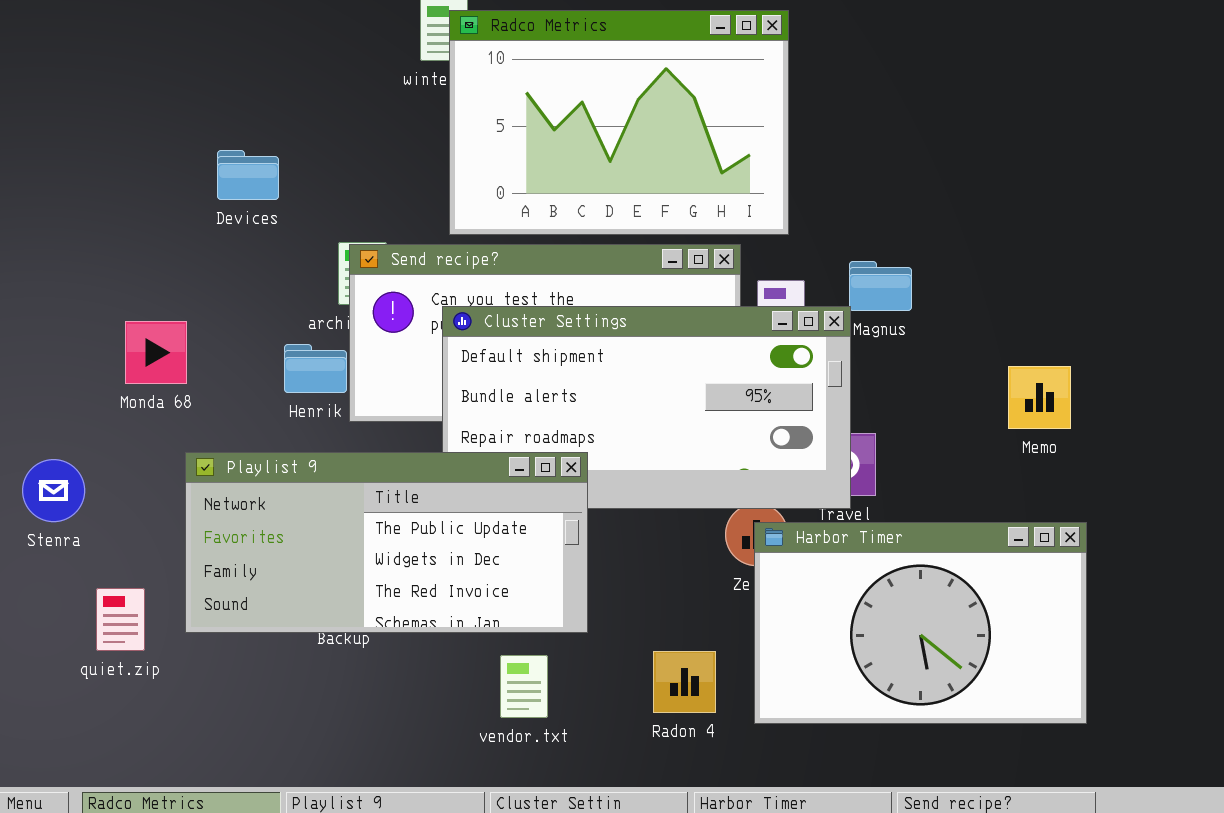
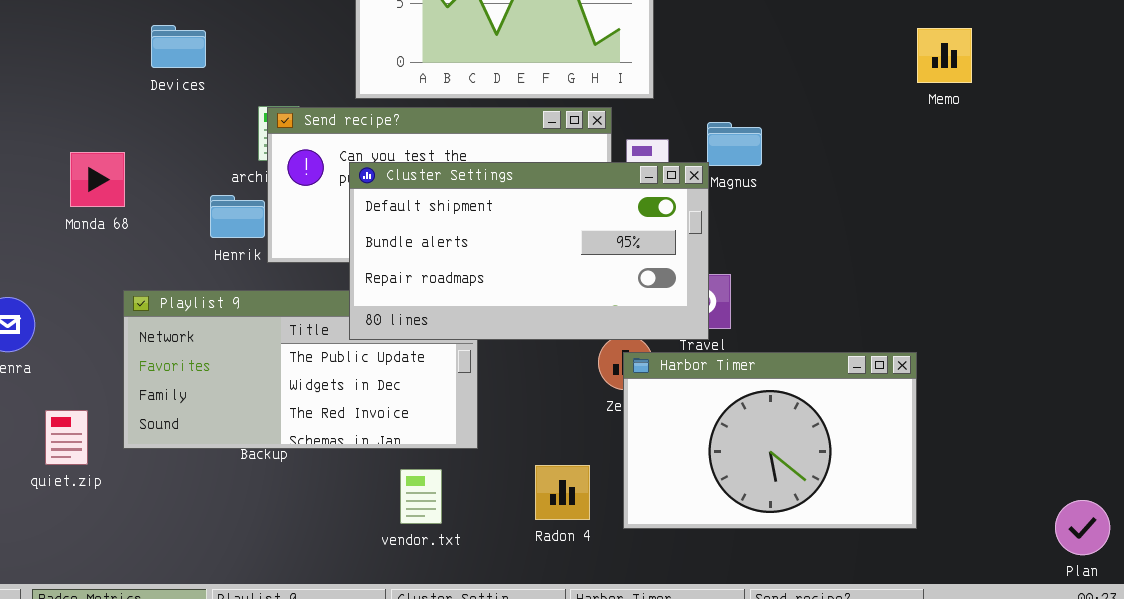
Cluster Settings: [442,306,851,509] -> [349,162,709,340], raised
Monda 68: [125,321,187,384] -> [70,152,125,207], moved
Memo: [1008,366,1071,429] -> [917,28,972,83], moved

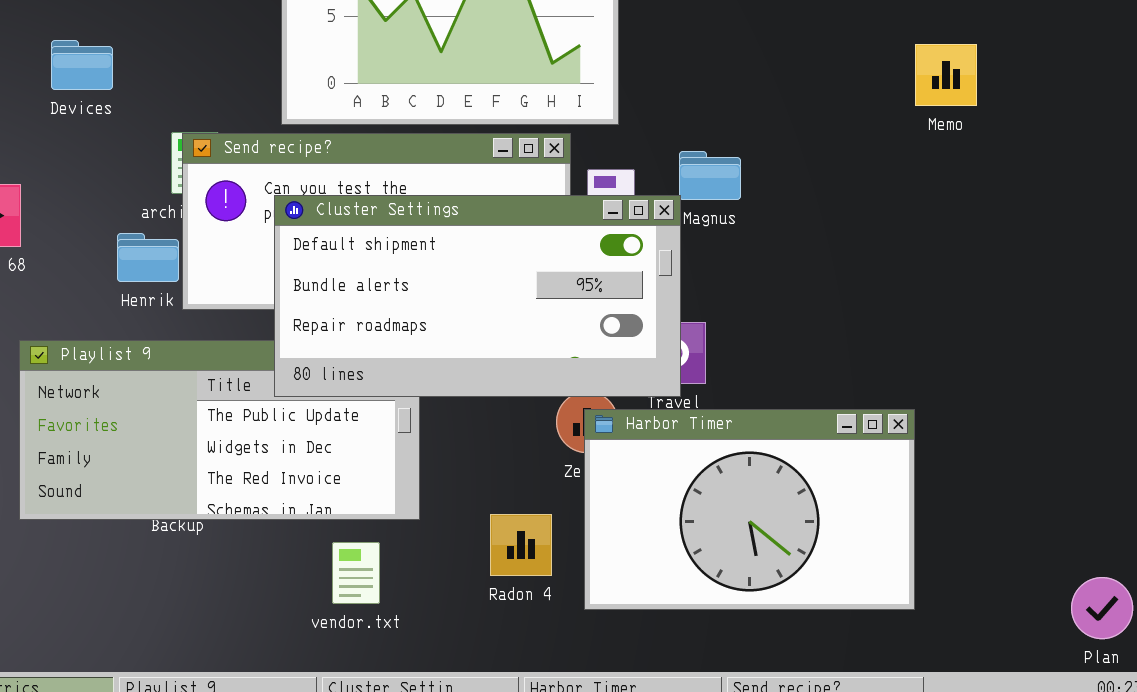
Radon 4: [535,465,590,520] -> [490,514,552,576], moved

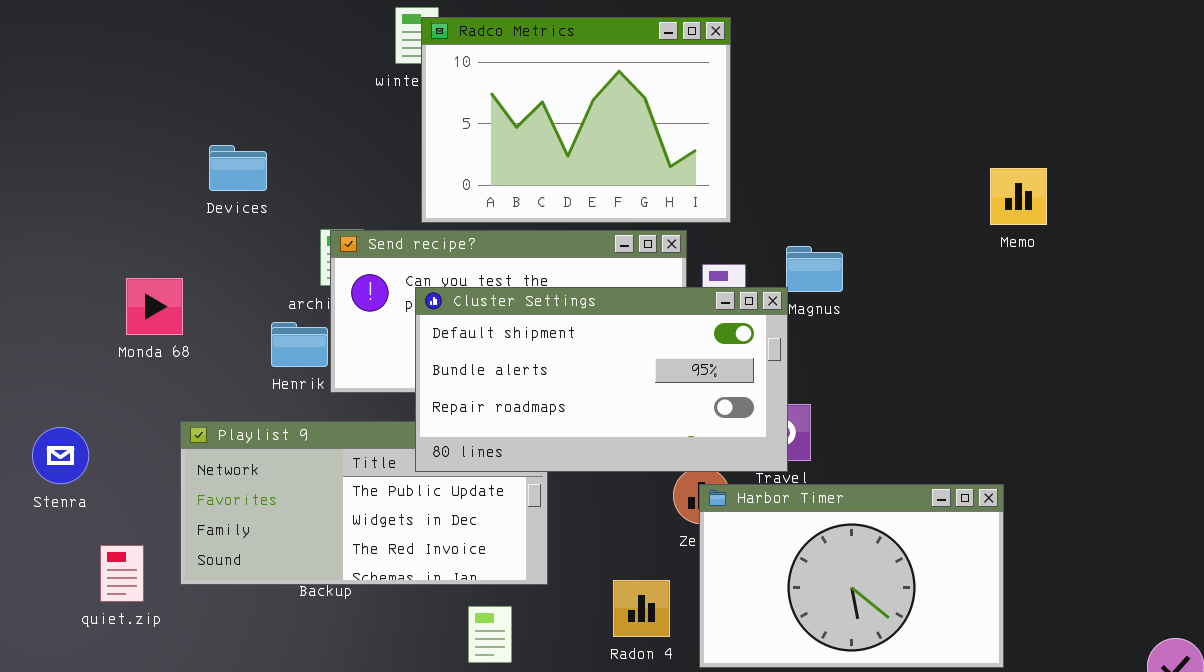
Memo: [915,44,977,106] -> [990,168,1047,225], moved

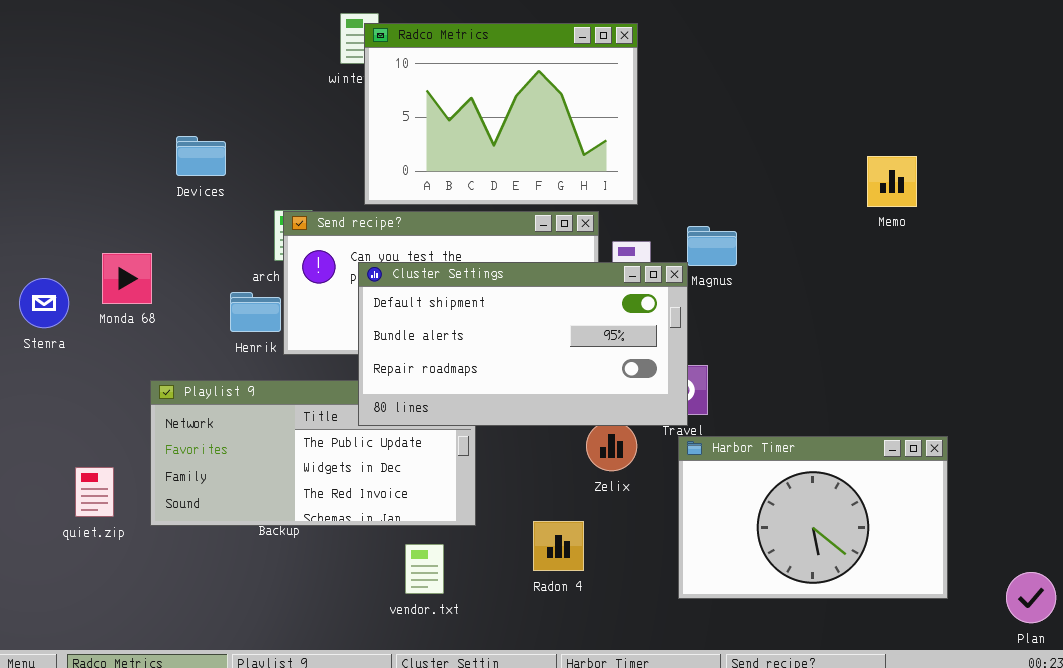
Stenra: [32,427,89,484] -> [19,278,69,328], moved
Harbor Timer: [699,484,1004,668] -> [678,436,948,599], moved
quiet.zip: [100,545,144,602] -> [75,467,114,517], moved

